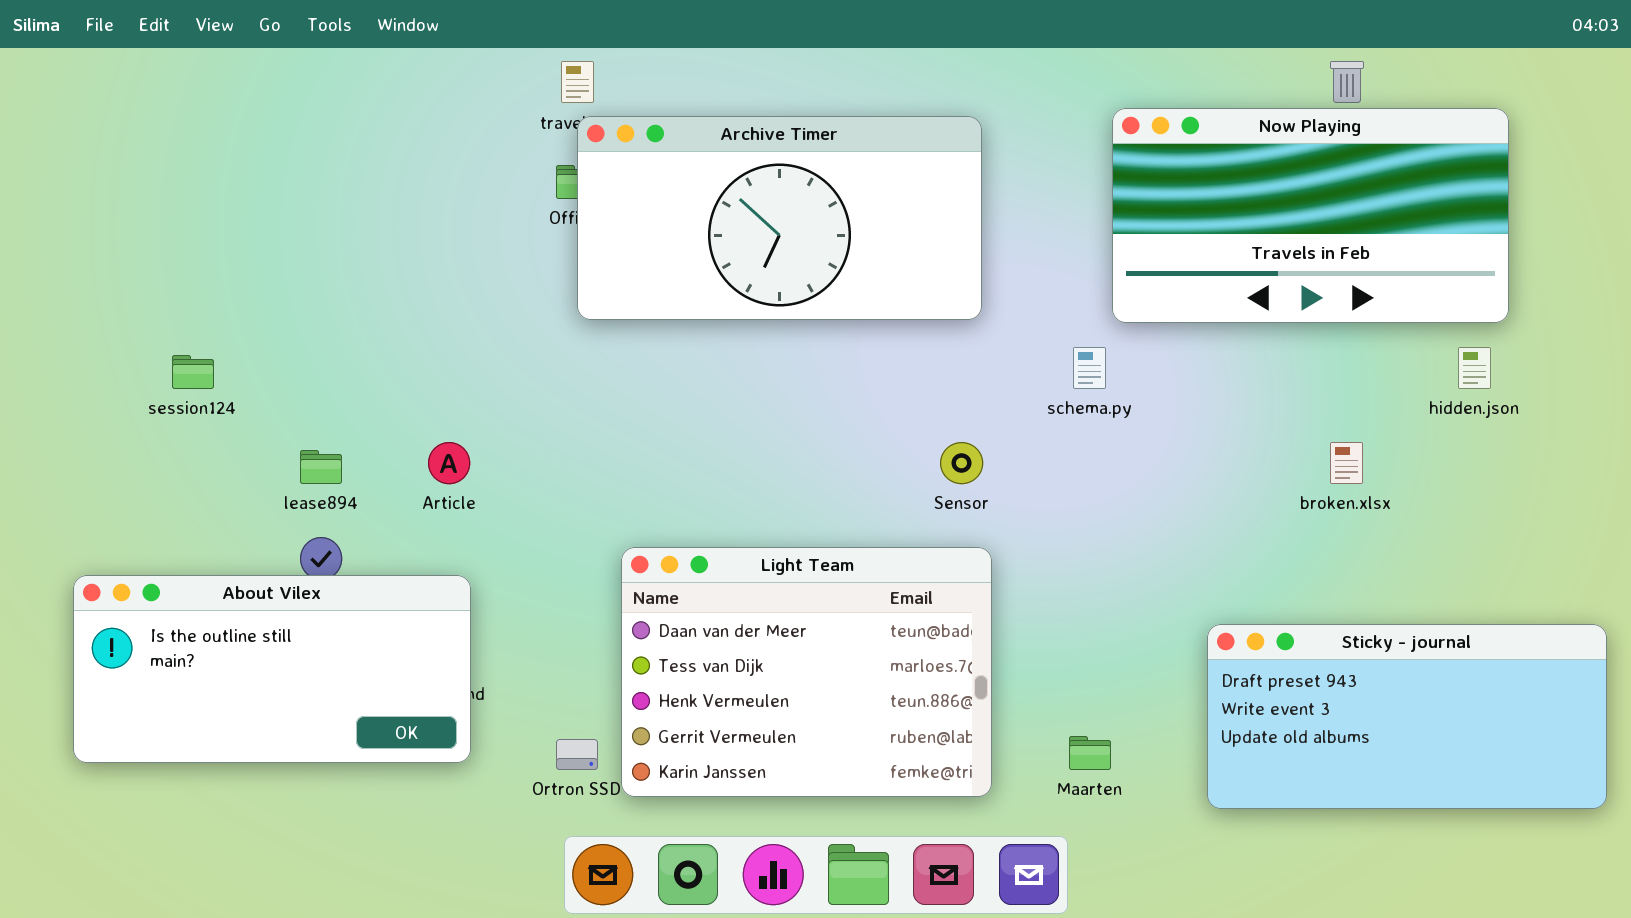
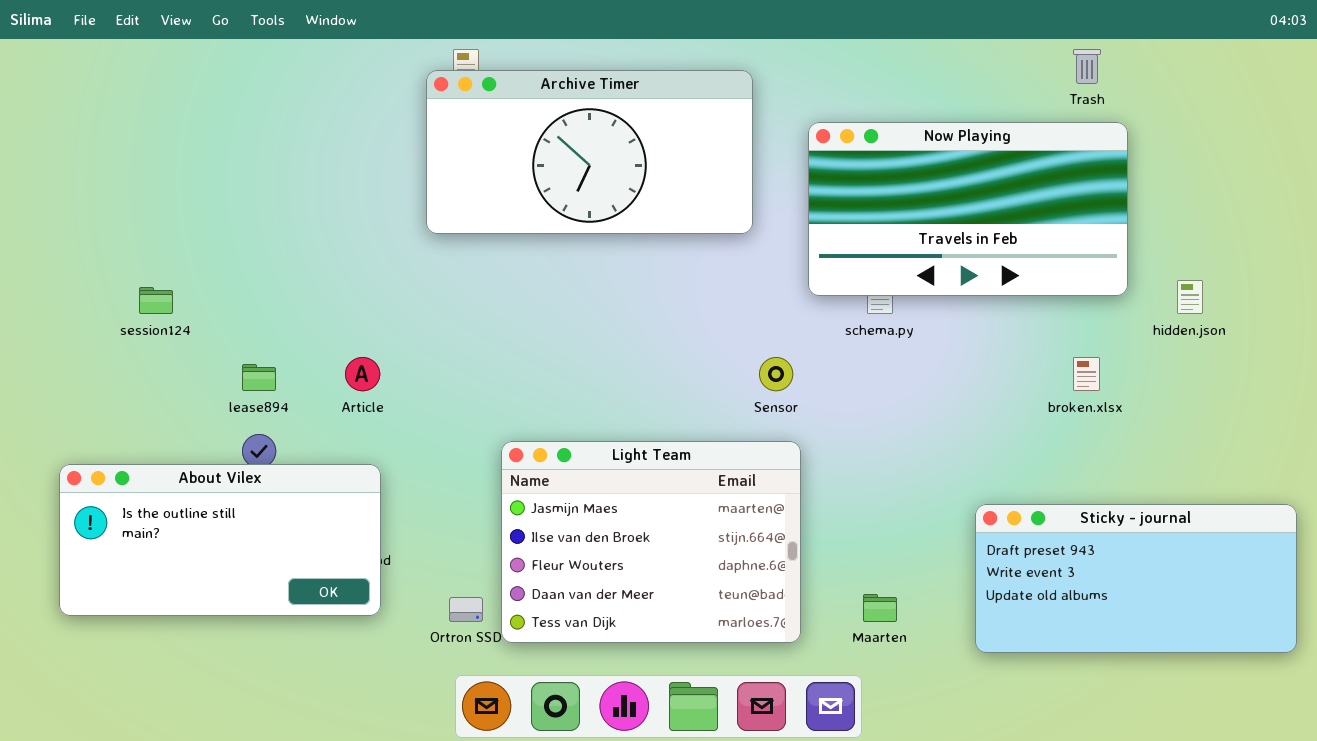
Now Playing: [1112,108,1509,323] -> [808,122,1128,296], moved
Archive Timer: [577,116,982,320] -> [426,70,753,234], moved
Light Team: [621,547,992,797] -> [501,441,801,643], scrolled up 3 rows

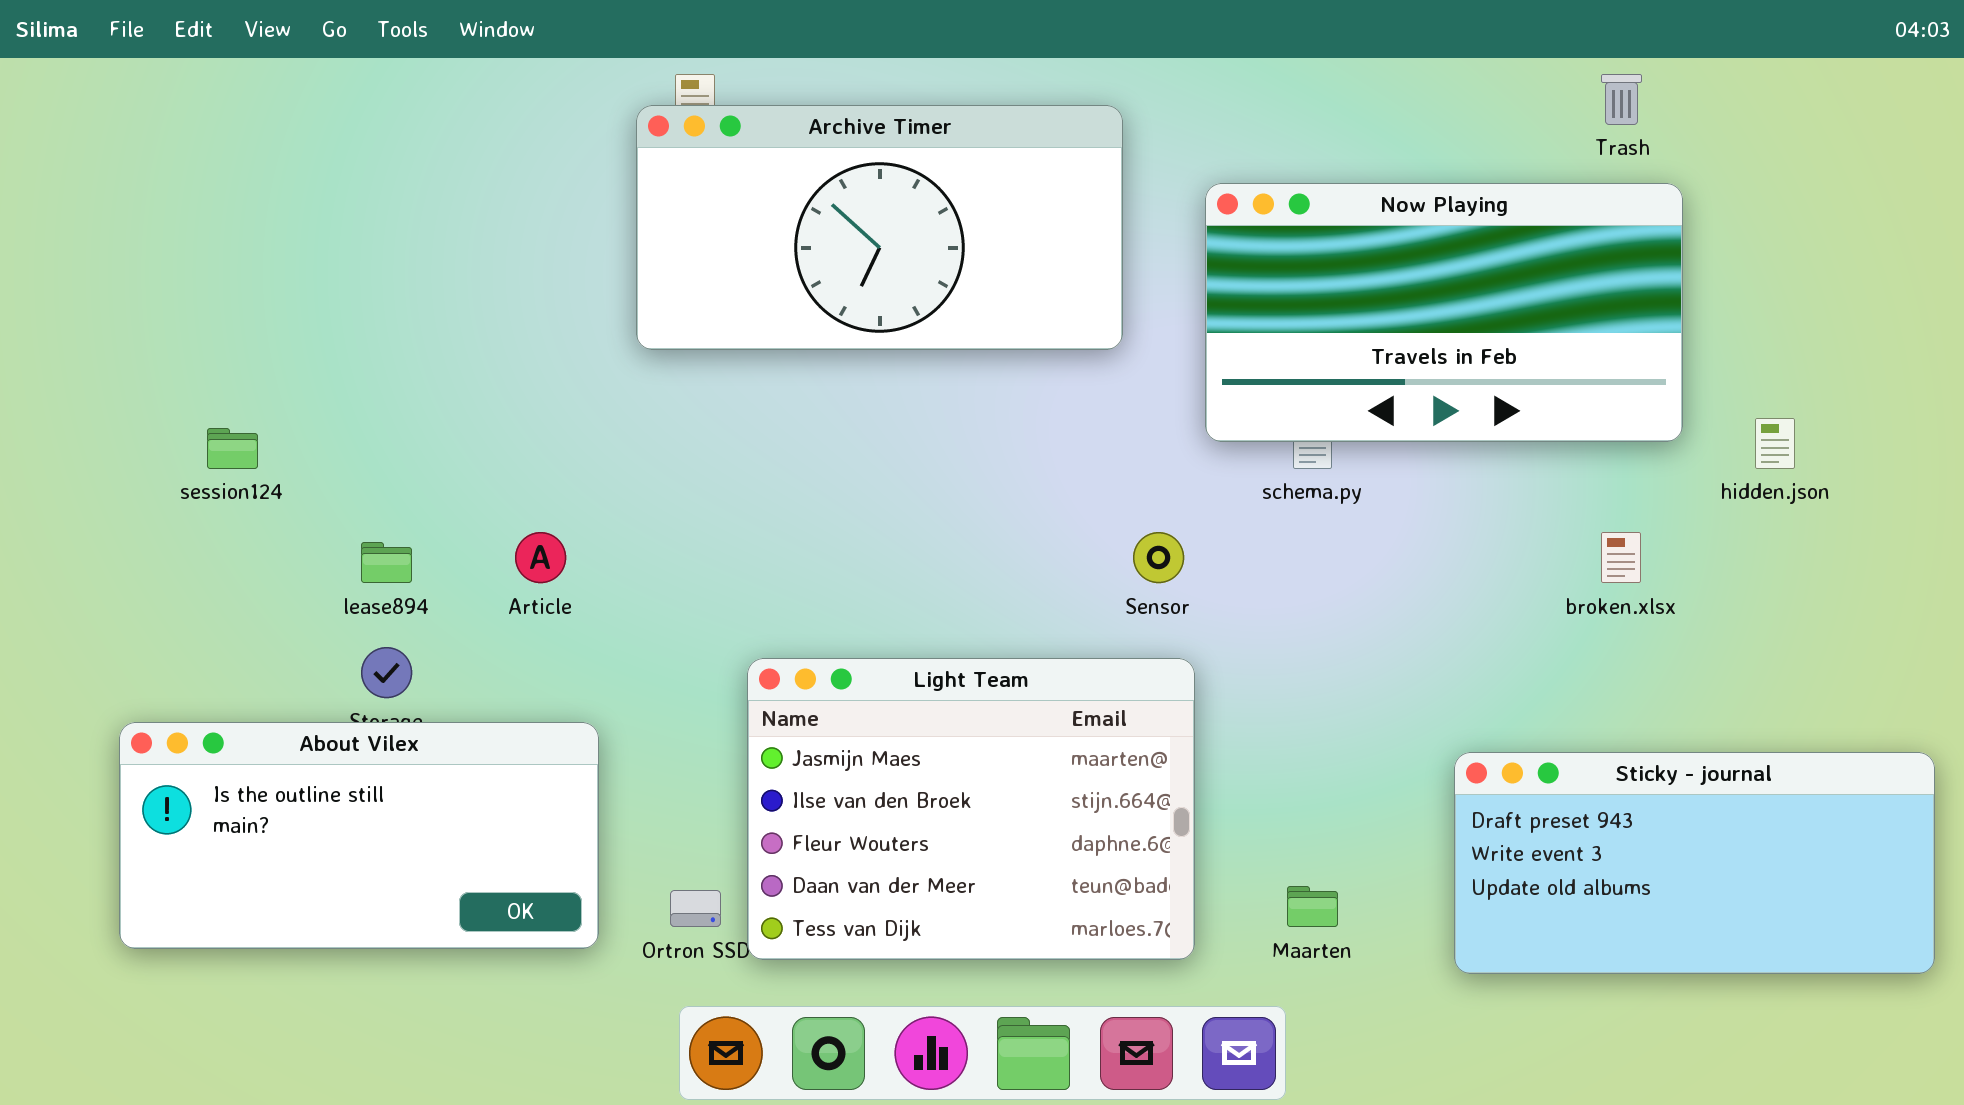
About Vilex: [59,464,381,616] -> [119,722,599,949], moved

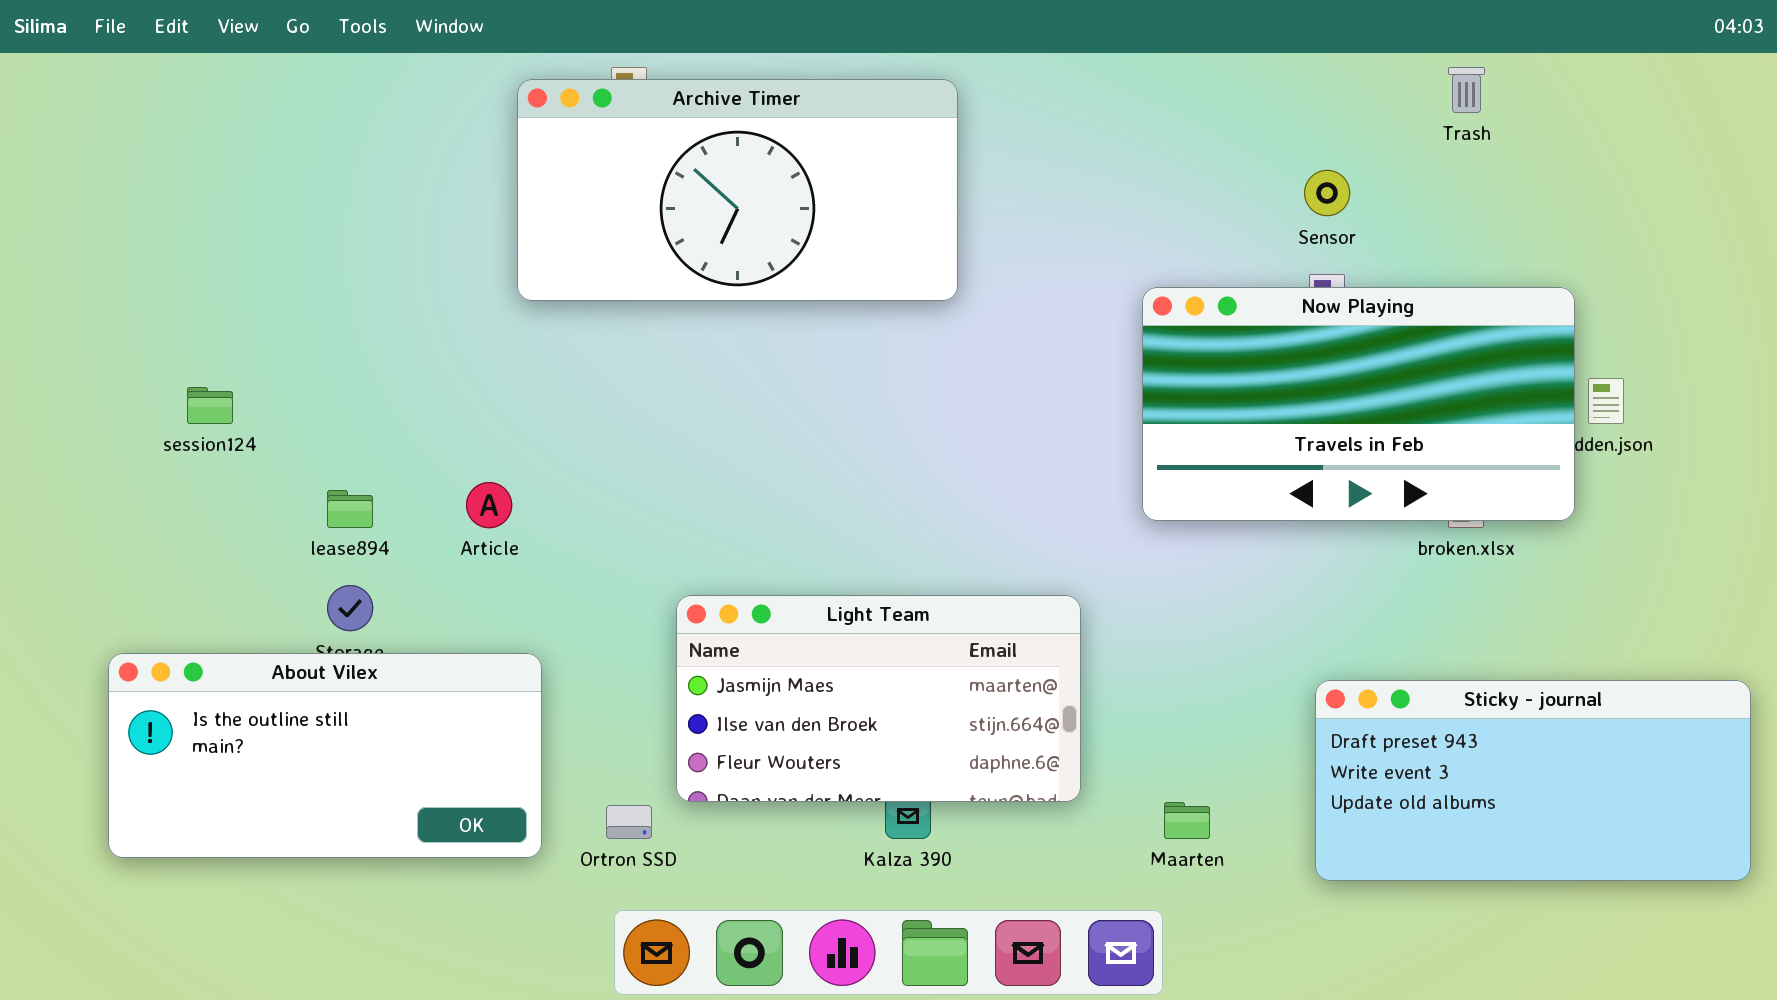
Archive Timer: [636,105,1123,350] -> [517,79,958,301], moved
Now Playing: [1205,183,1683,442] -> [1142,287,1575,521], moved
Sensor: [1133,532,1184,583] -> [1304,170,1350,216], moved
Light Team: [747,658,1195,960] -> [676,595,1081,802], resized

